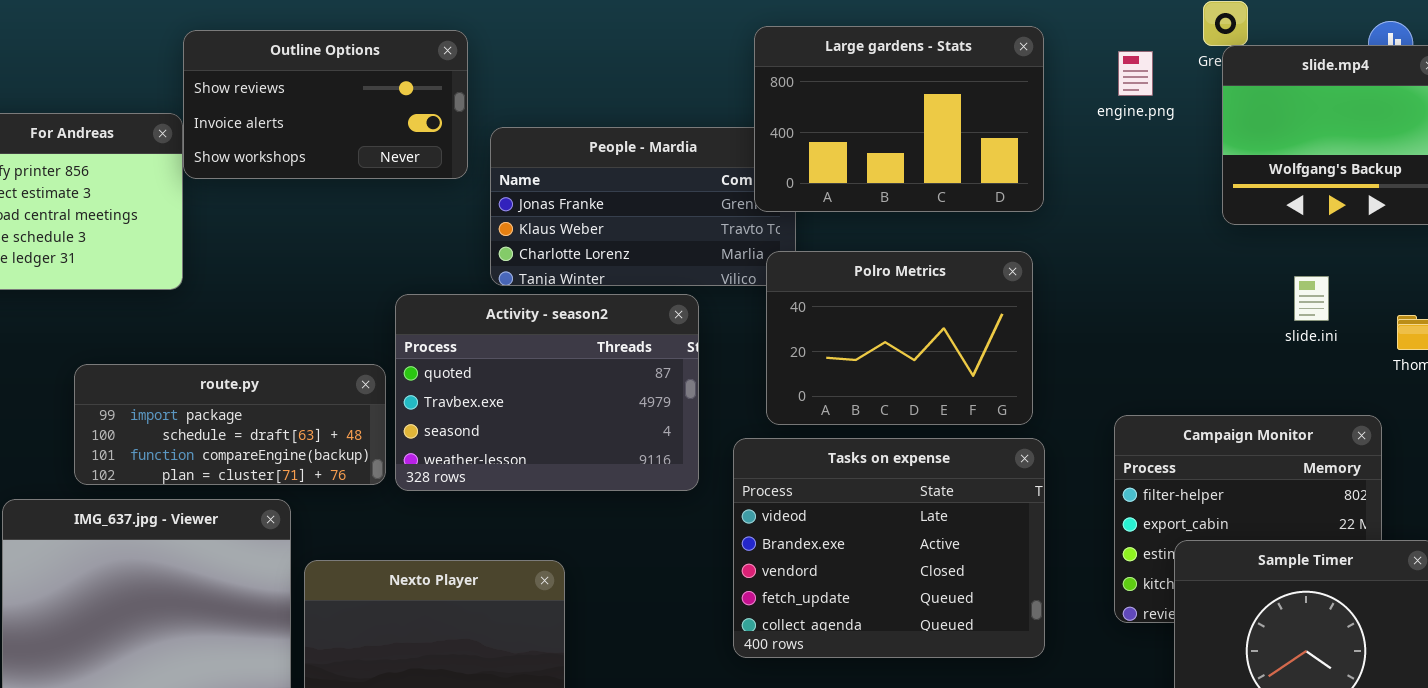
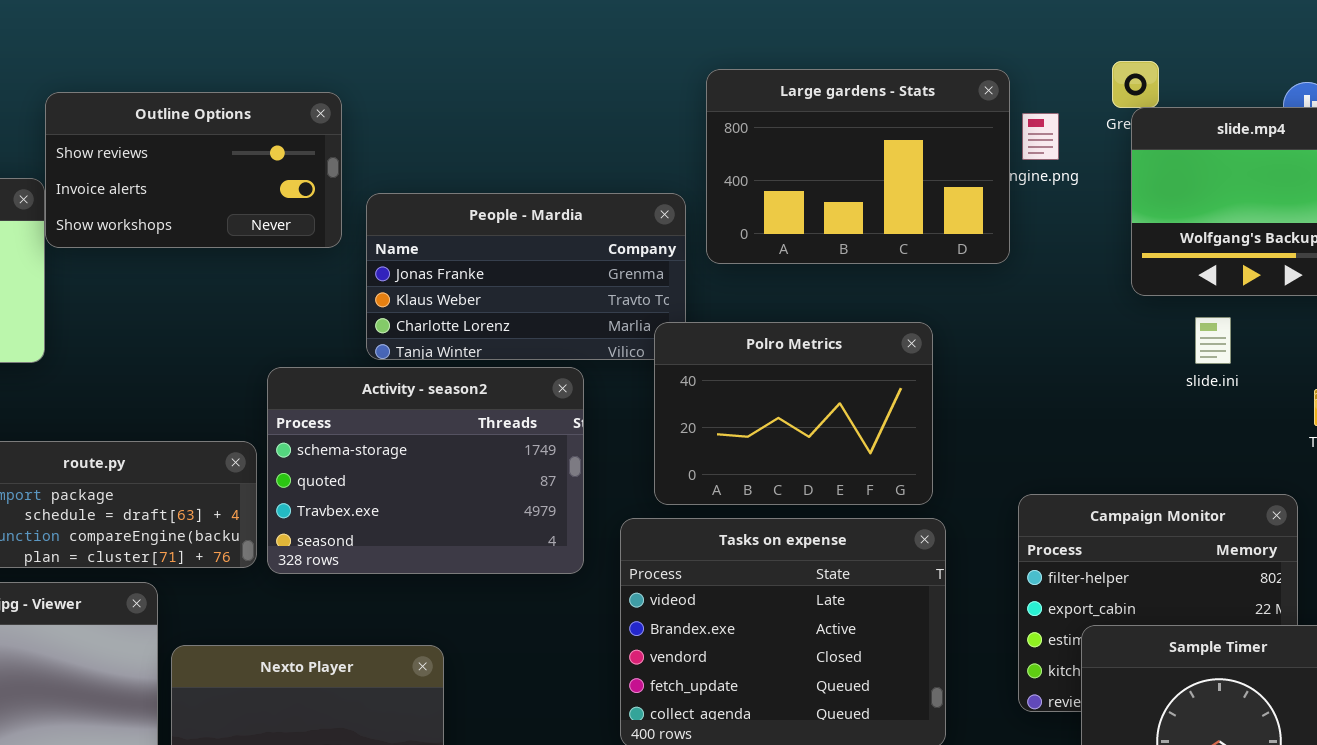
Large gardens - Stats: [754,26,1044,212] -> [706,69,1010,264], moved
slide.ini: [1294,276,1329,321] -> [1195,317,1231,364], moved
Activity - season2: [395,294,699,491] -> [267,367,584,574], scrolled up 1 row

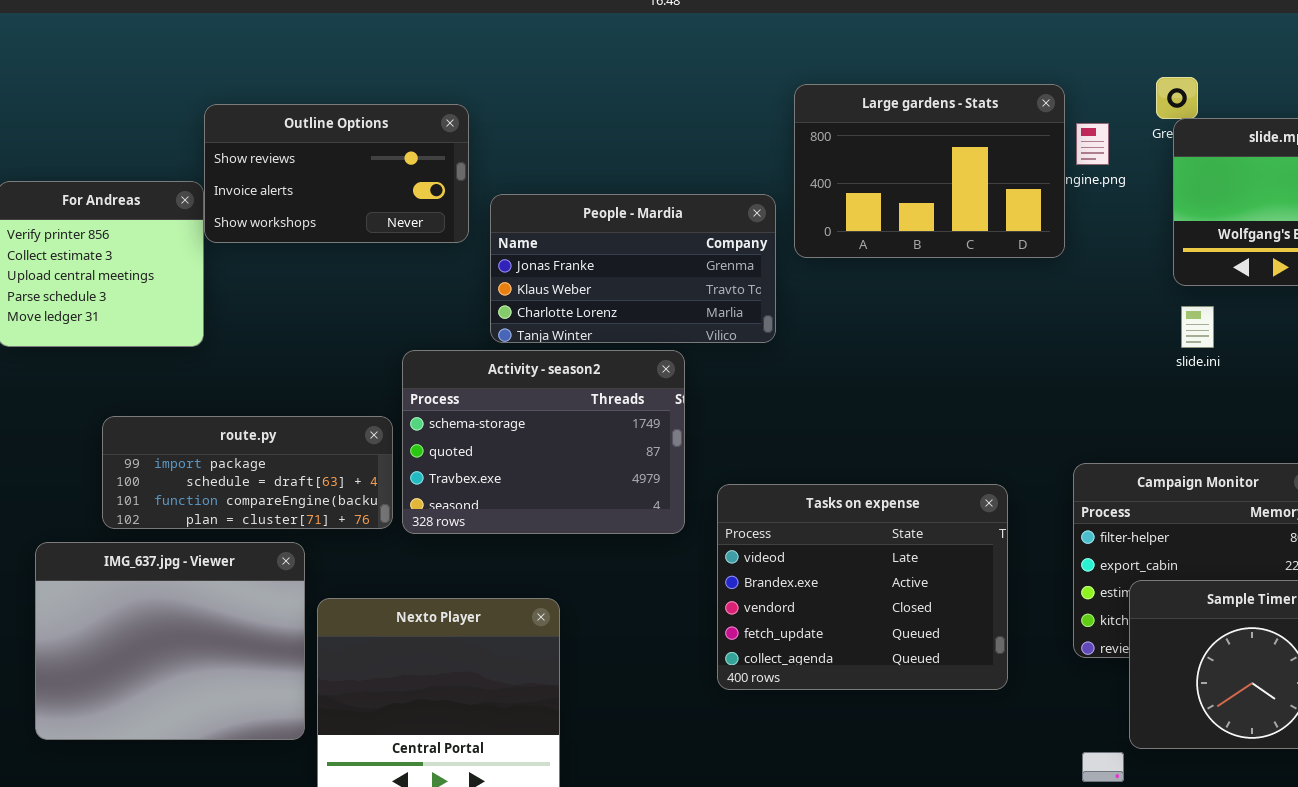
slide.ini: [1195,317,1231,364] -> [1181,306,1214,348], moved
Polro Metrics: [654,322,933,505] -> none, closed

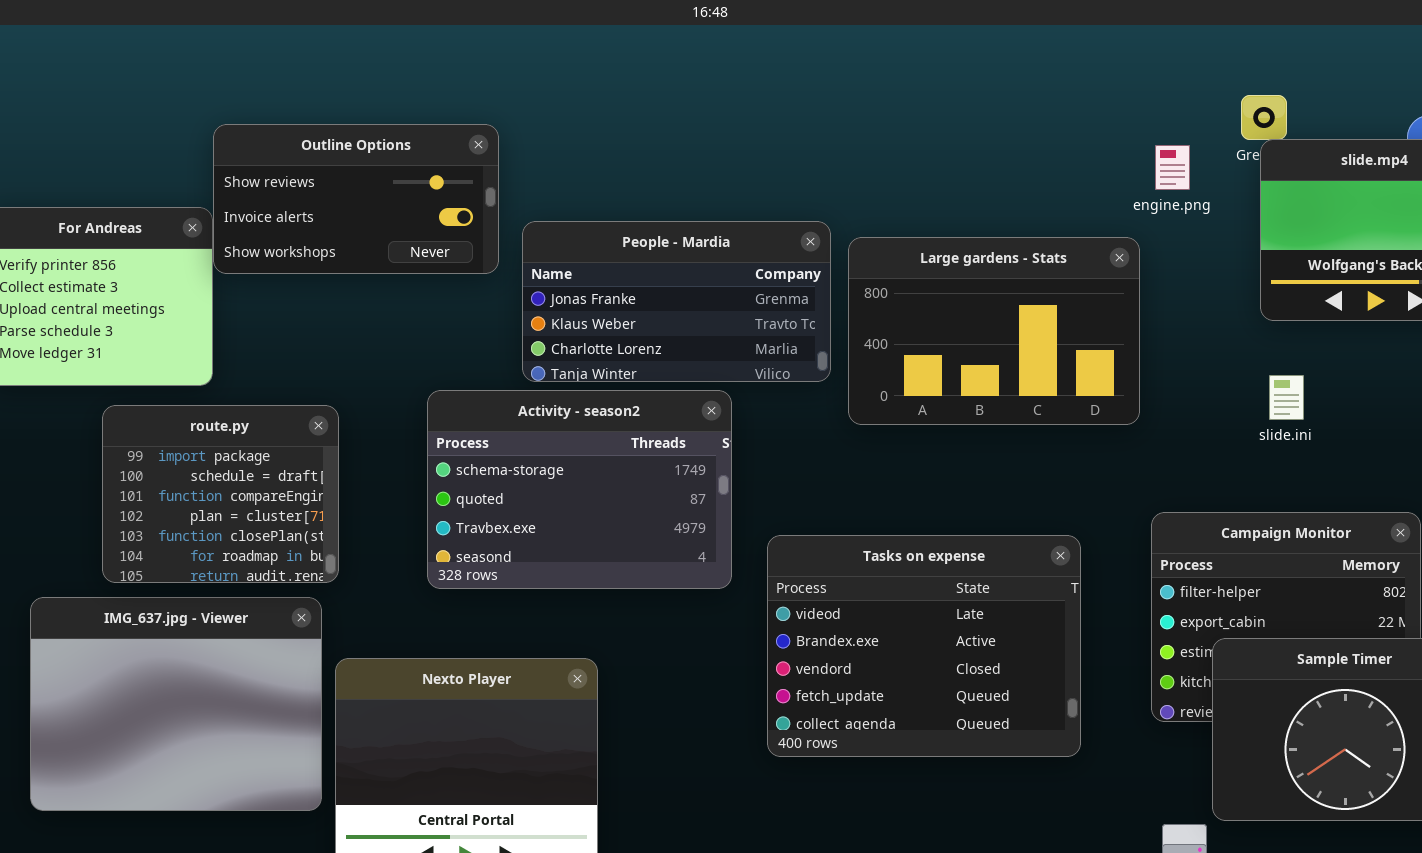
Large gardens - Stats: [794,84,1065,258] -> [848,237,1140,425], moved
slide.ini: [1181,306,1214,348] -> [1269,375,1304,420], moved
route.py: [102,416,393,529] -> [102,405,339,583], resized

